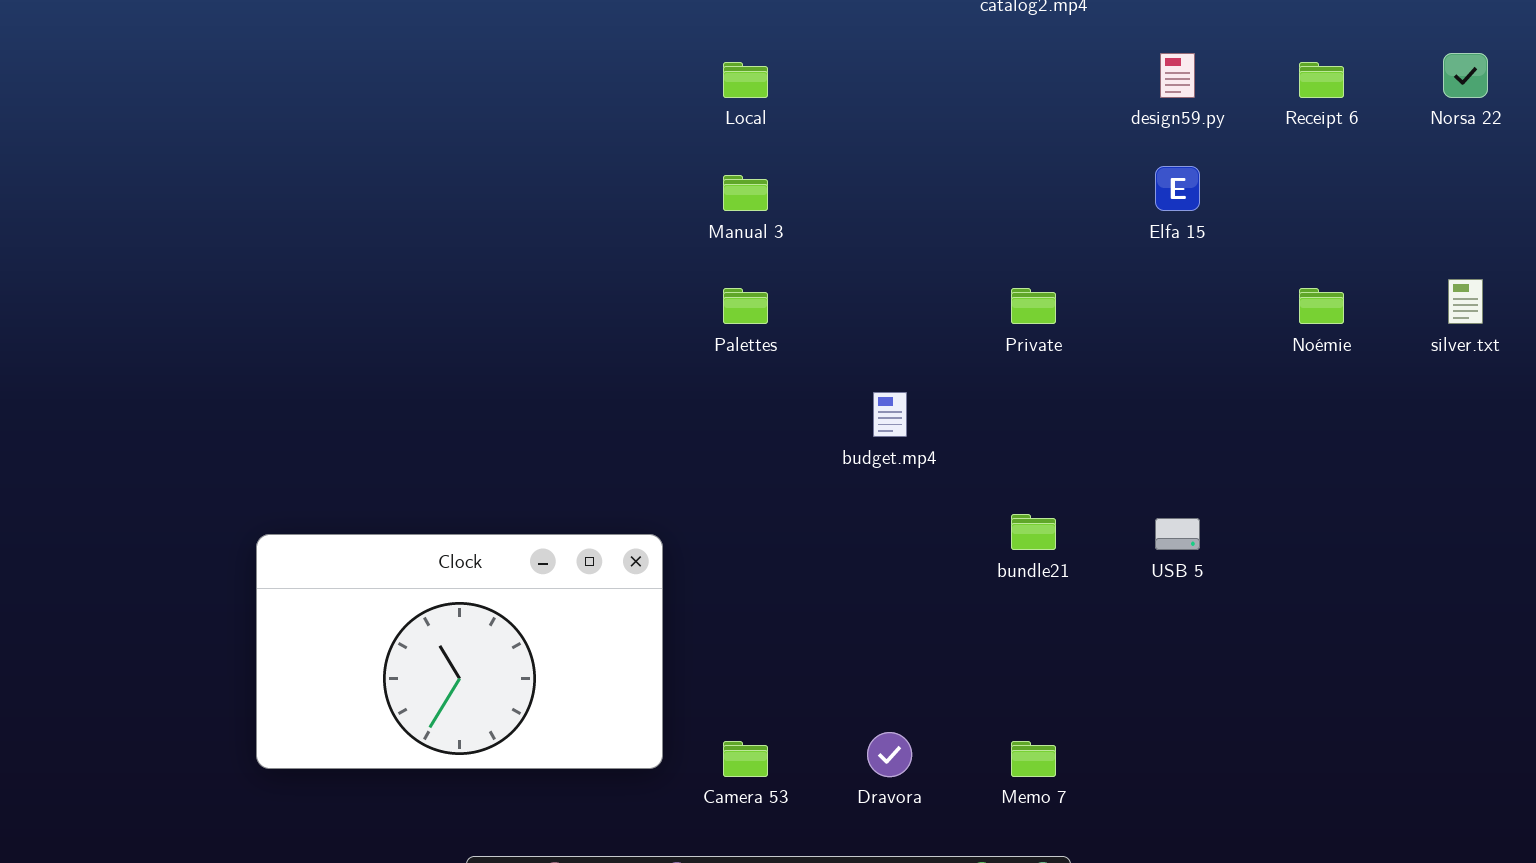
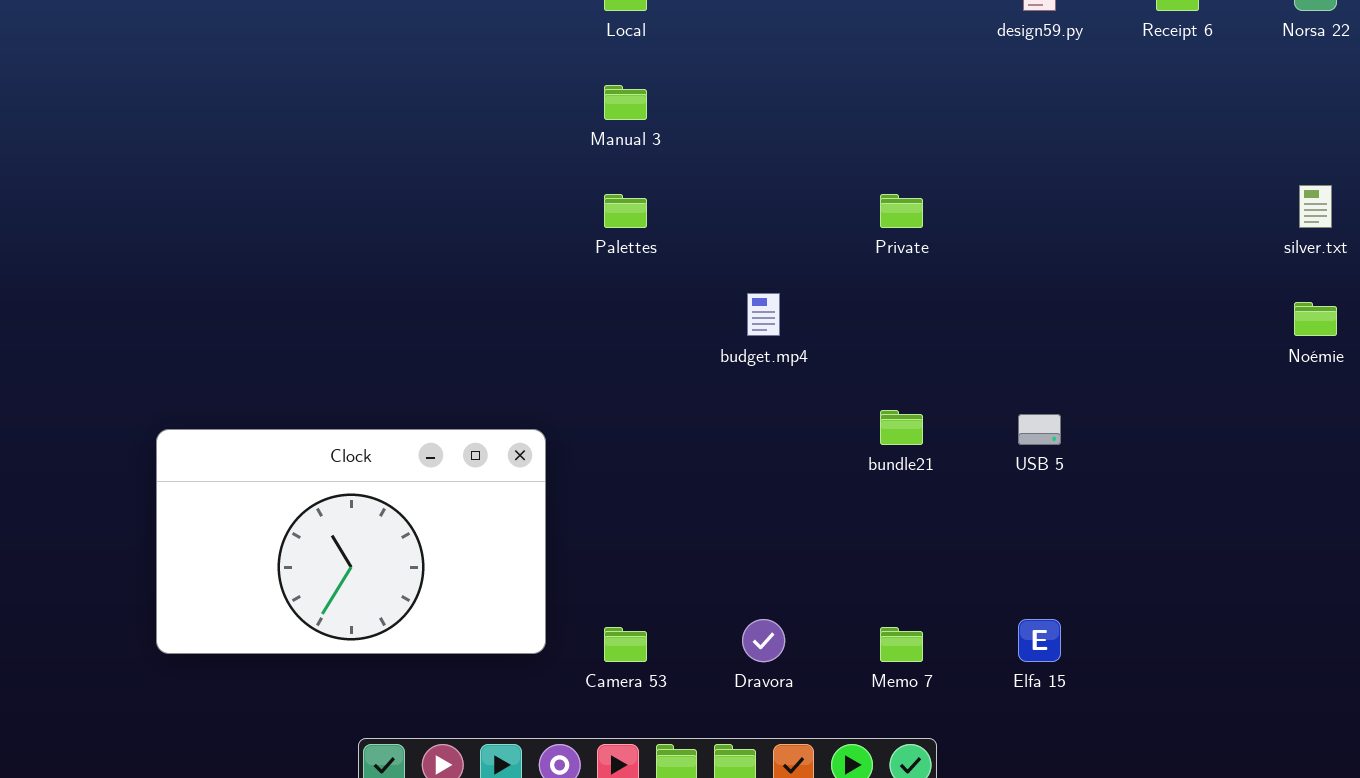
Elfa 15: [1155,166,1200,211] -> [1018,619,1061,662], moved
Noémie: [1299,288,1344,324] -> [1294,302,1337,336], moved

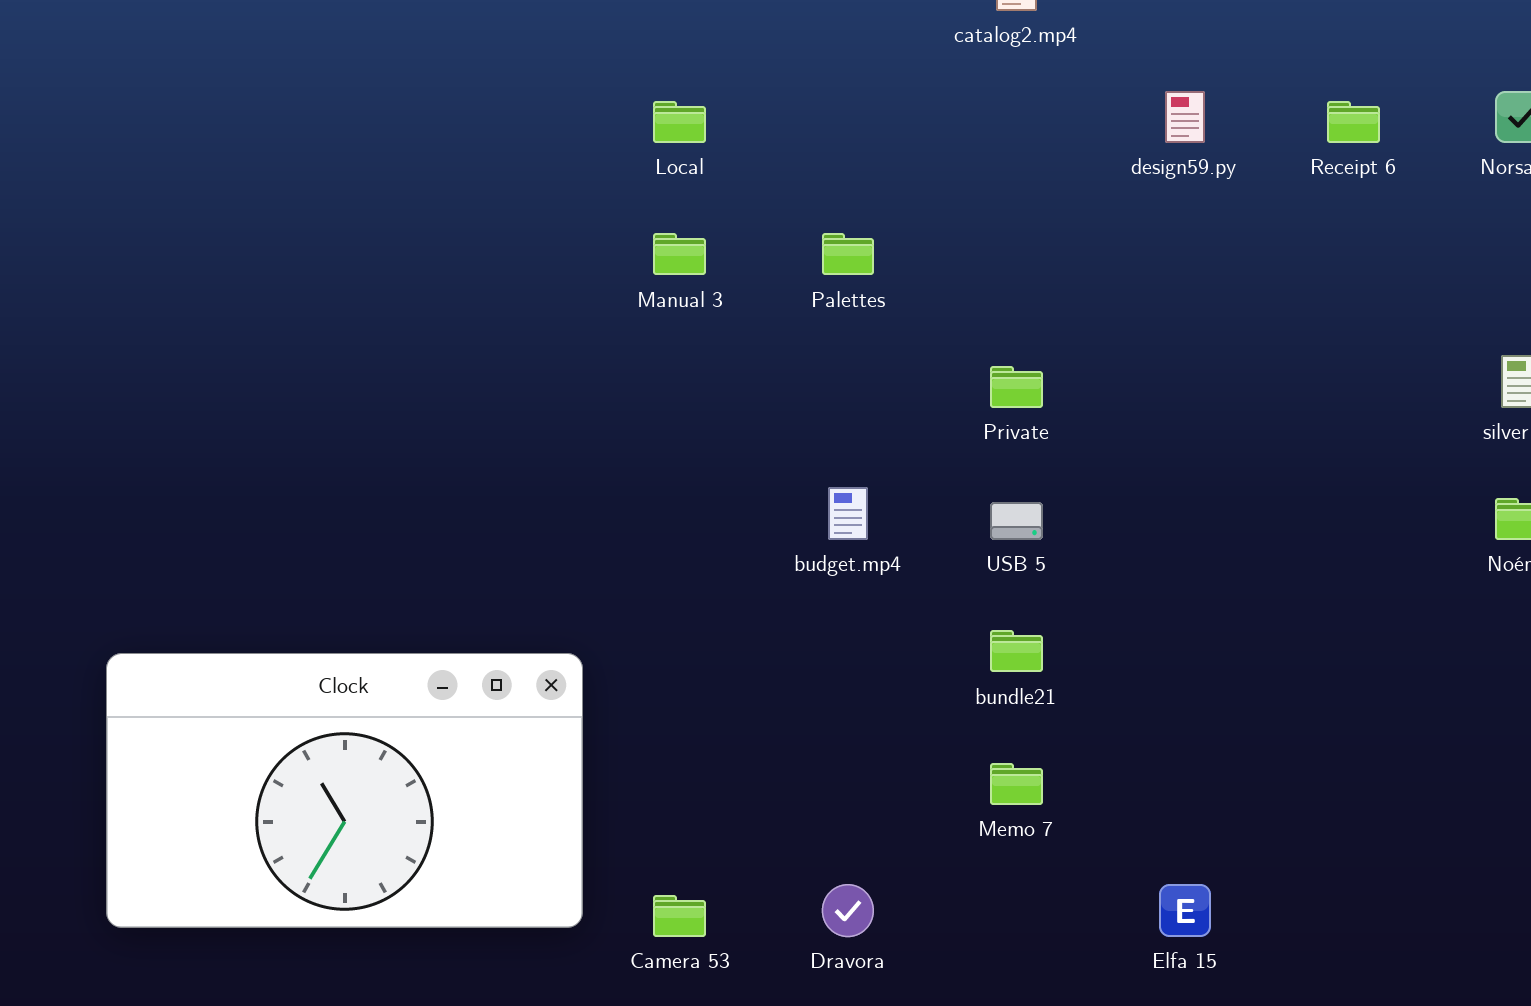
Palettes: [604,194,647,228] -> [822,233,874,275], moved
USB 5: [1018,414,1061,445] -> [990,502,1043,540], moved
Memo 7: [880,627,923,662] -> [990,763,1043,805], moved

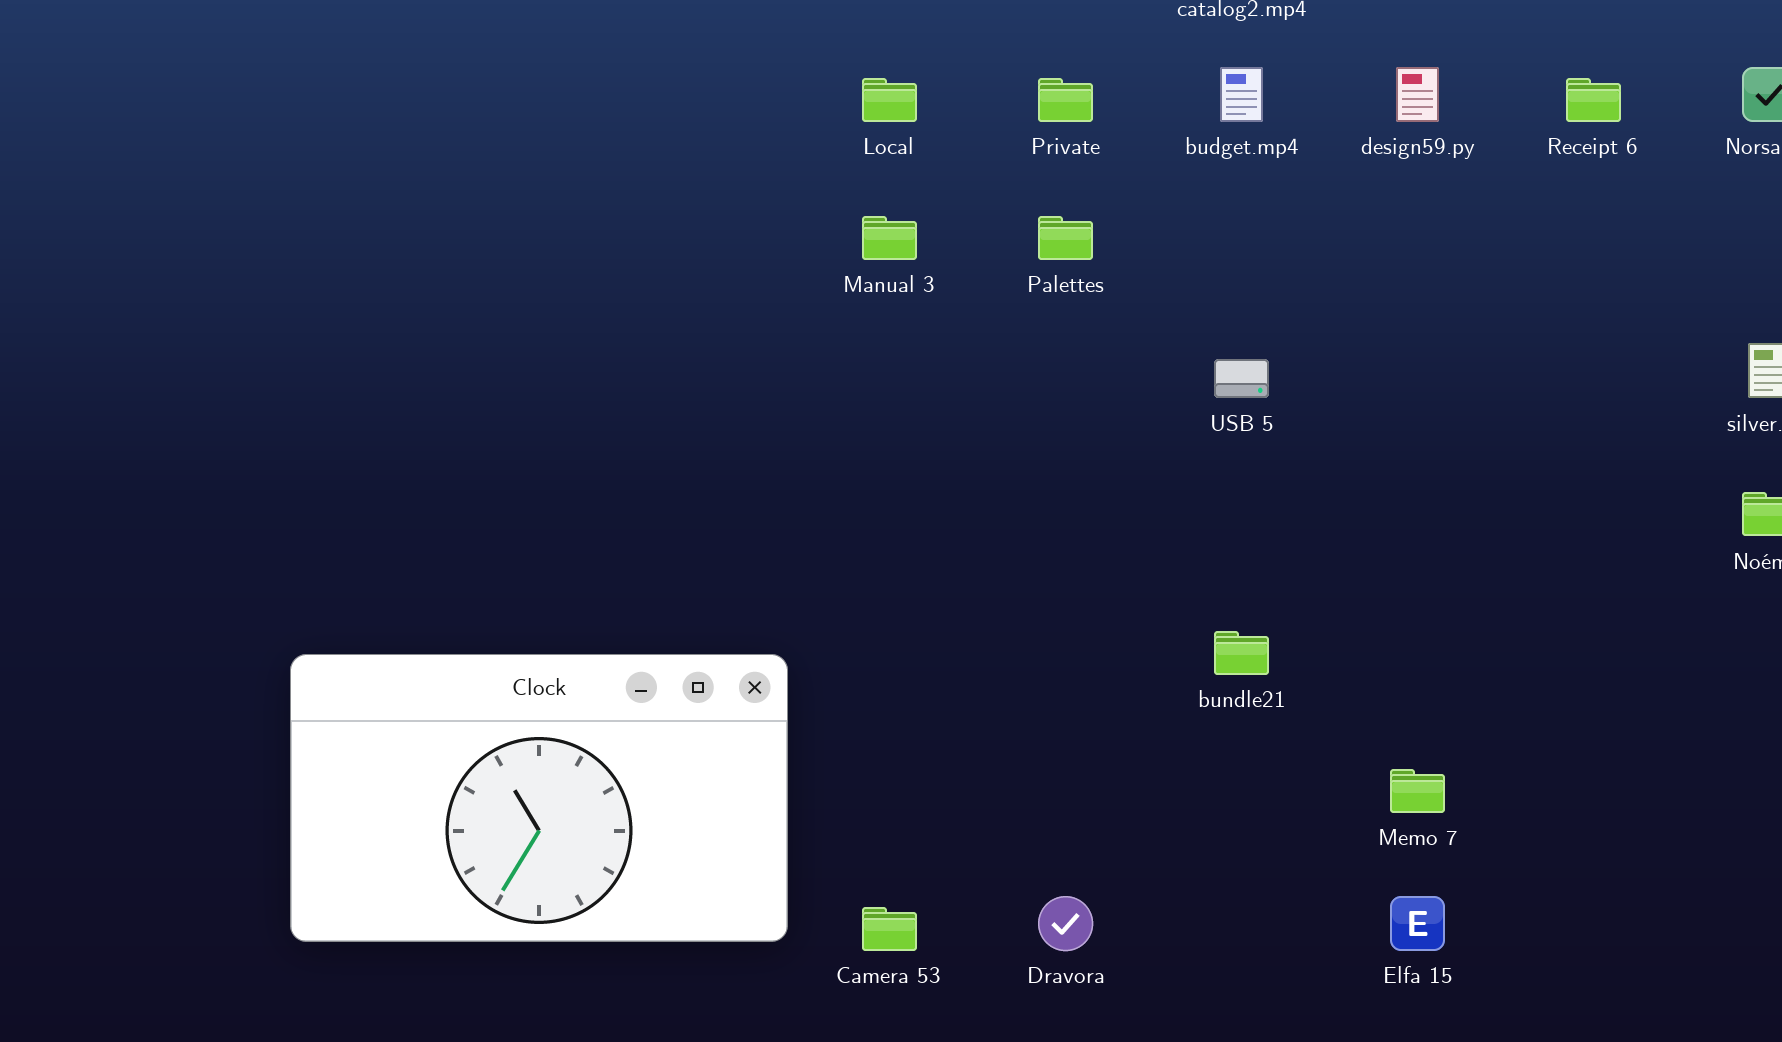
Private: [990,366,1043,408] -> [1038,78,1093,122], moved
budget.mp4: [828,487,868,540] -> [1220,67,1263,122], moved
USB 5: [990,502,1043,540] -> [1214,359,1269,398], moved
Memo 7: [990,763,1043,805] -> [1390,769,1445,813], moved

